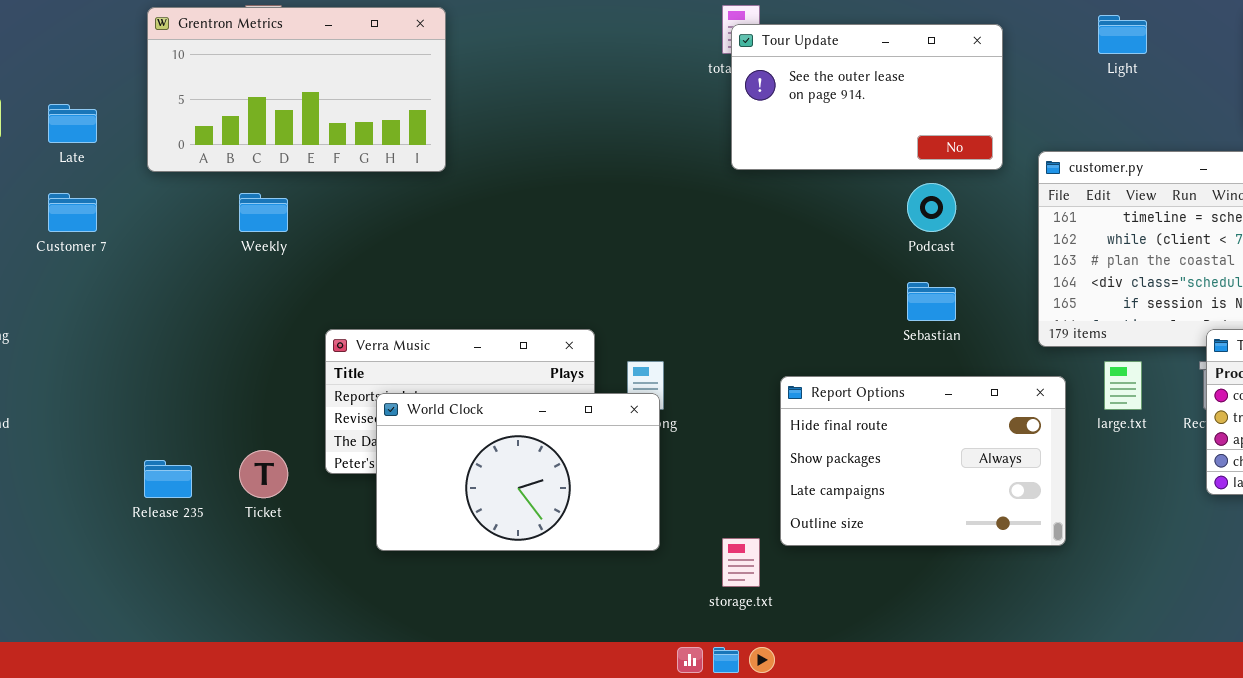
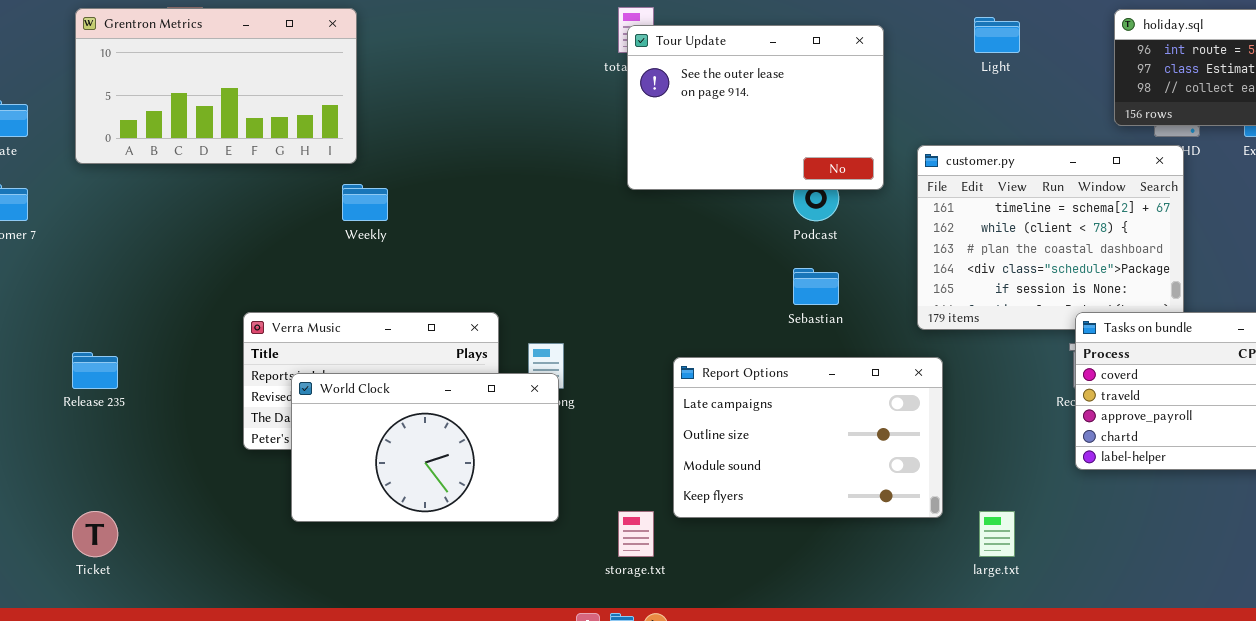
Tour Update: [731,24,1003,170] -> [627,25,884,190], resized
Weekly: [239,193,288,232] -> [342,184,388,221], moved
large.txt: [1104,361,1142,410] -> [979,511,1015,557], moved
Report Options: [780,376,1066,546] -> [673,357,943,518], scrolled down 2 rows
Ticket: [239,450,288,498] -> [72,511,118,557], moved
Release 235: [144,460,192,498] -> [72,352,118,389], moved

